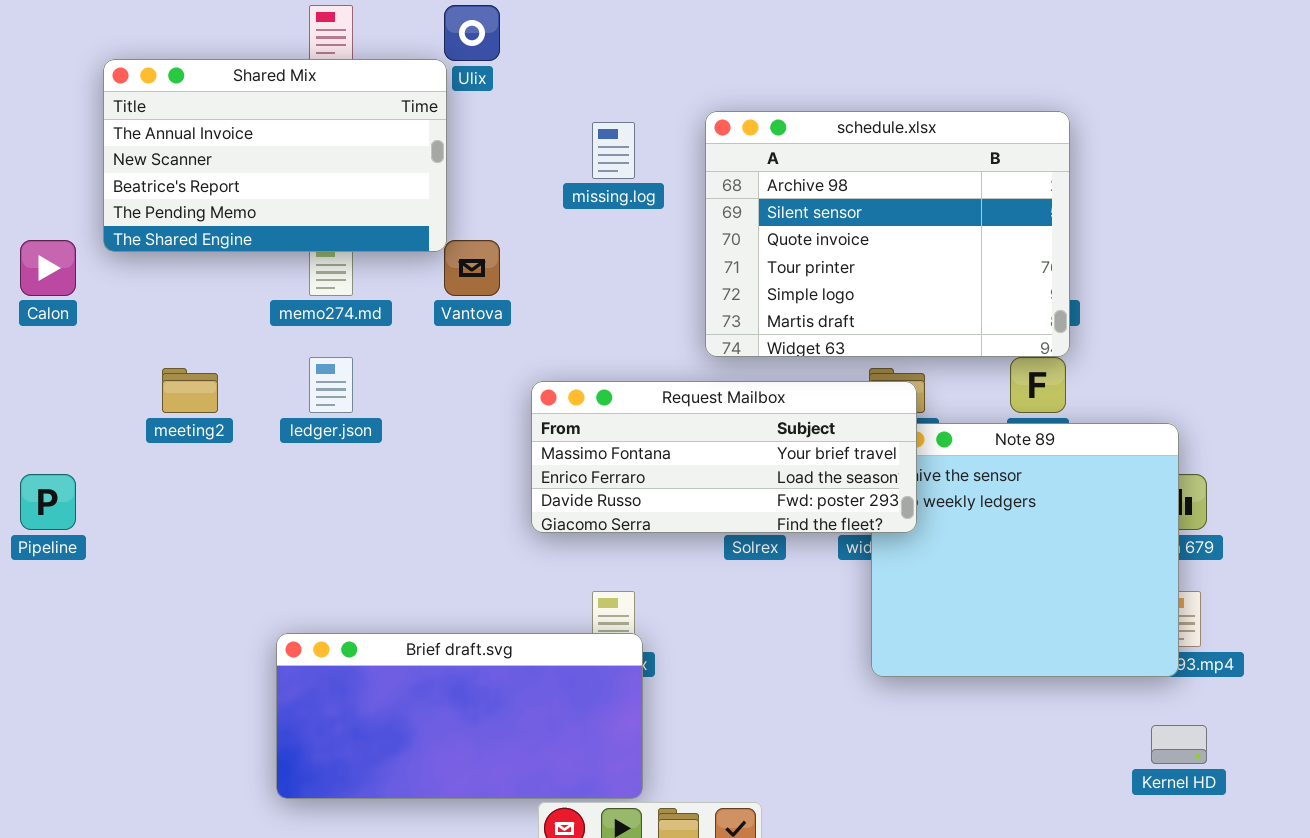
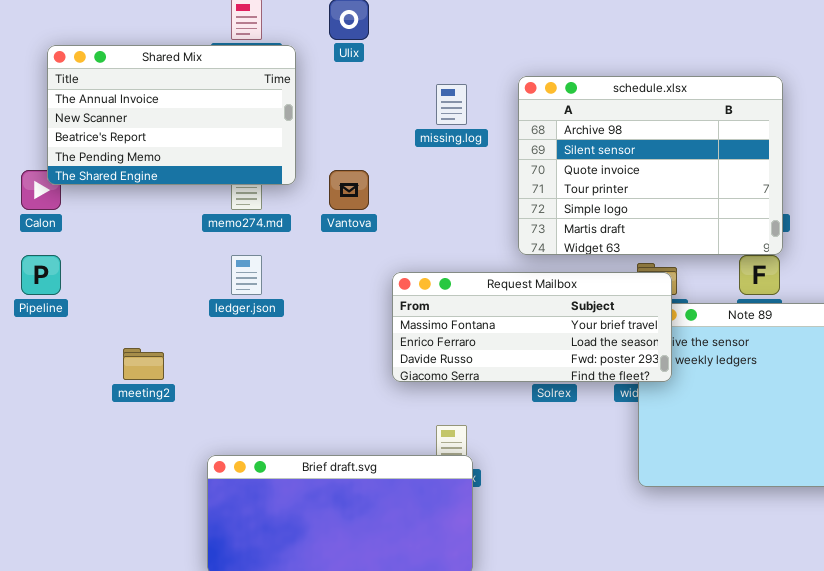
Shared Mix: [103,59,447,252] -> [47,45,296,185], moved
meeting2: [162,368,218,413] -> [123,348,164,380], moved
Pipeline: [20,474,76,530] -> [21,255,61,295], moved

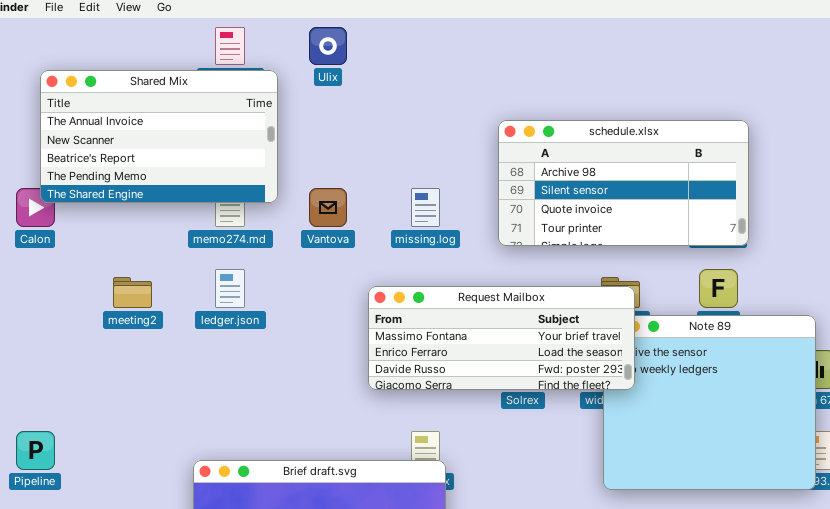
schedule.xlsx: [518,76,783,255] -> [498,120,749,246], moved, resized
missing.log: [436,84,467,125] -> [411,188,440,227], moved
Pipeline: [21,255,61,295] -> [16,431,55,470], moved
meeting2: [123,348,164,380] -> [113,277,152,308], moved

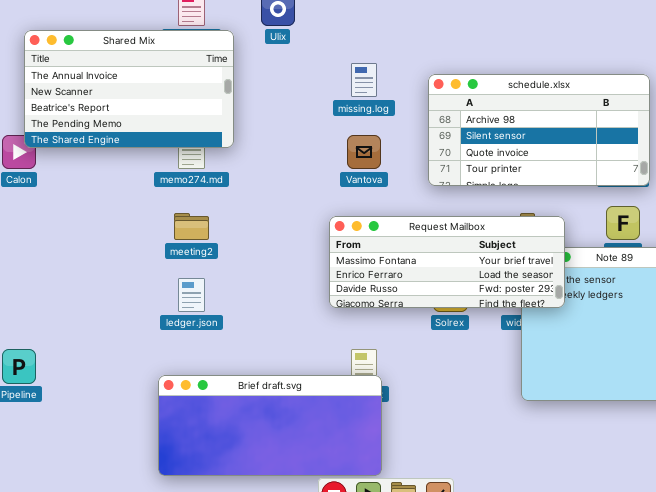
Vantova: [309,188,347,227] -> [347,135,381,169], moved
missing.log: [411,188,440,227] -> [351,63,377,97], moved
ledger.json: [215,269,245,308] -> [178,278,205,312], moved
meeting2: [113,277,152,308] -> [174,213,209,240], moved
Request Mailbox: [368,286,635,390] -> [329,216,565,308], moved

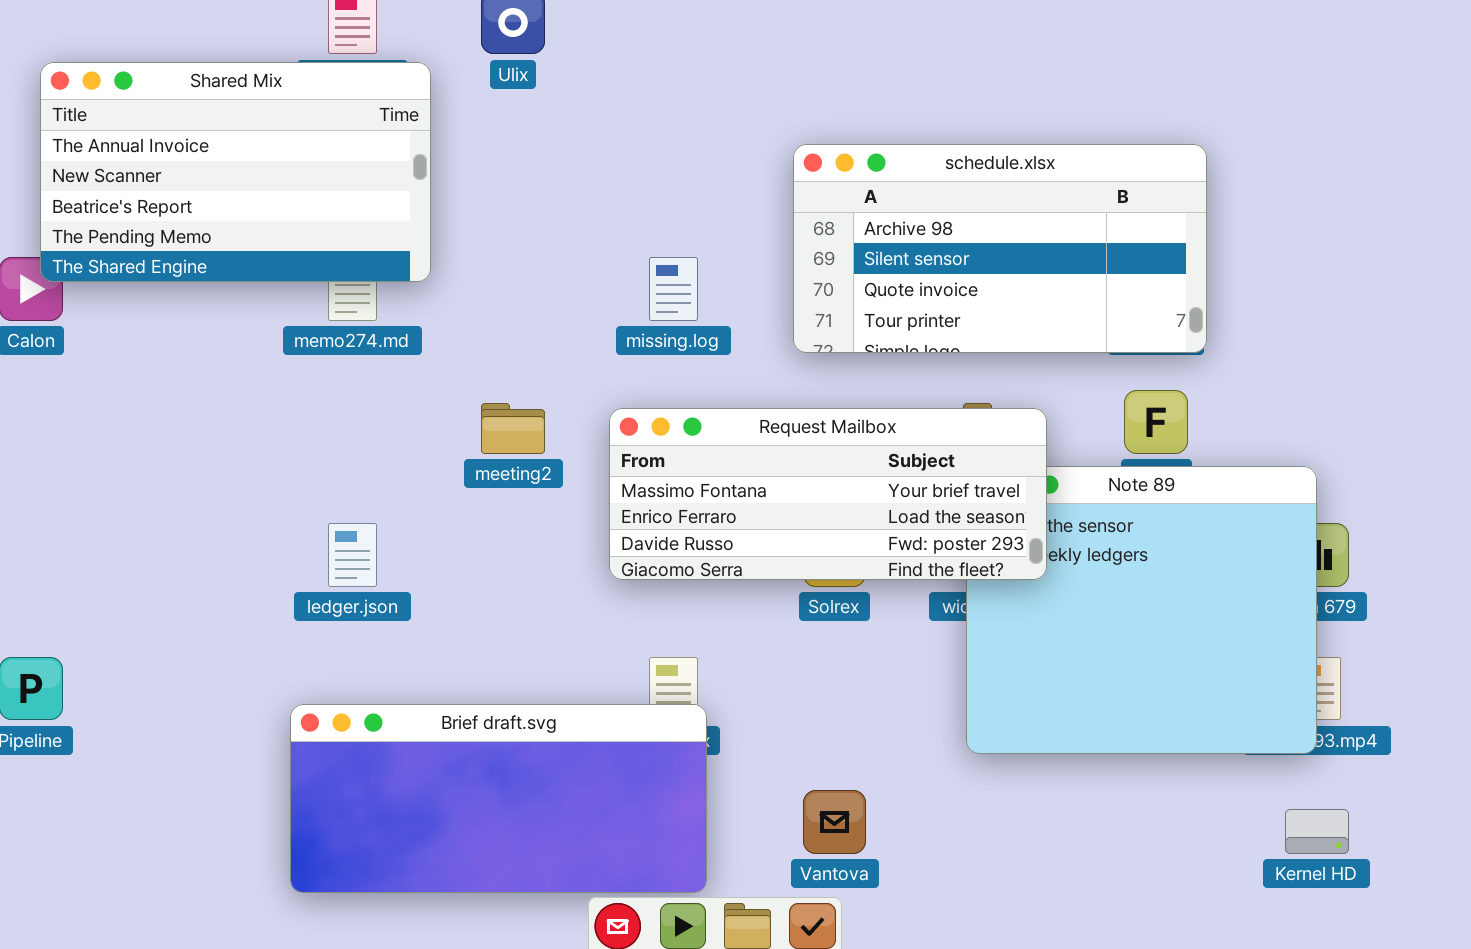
missing.log: [351,63,377,97] -> [649,257,698,321], moved
Vantova: [347,135,381,169] -> [803,790,866,854], moved
meeting2: [174,213,209,240] -> [481,403,545,454], moved

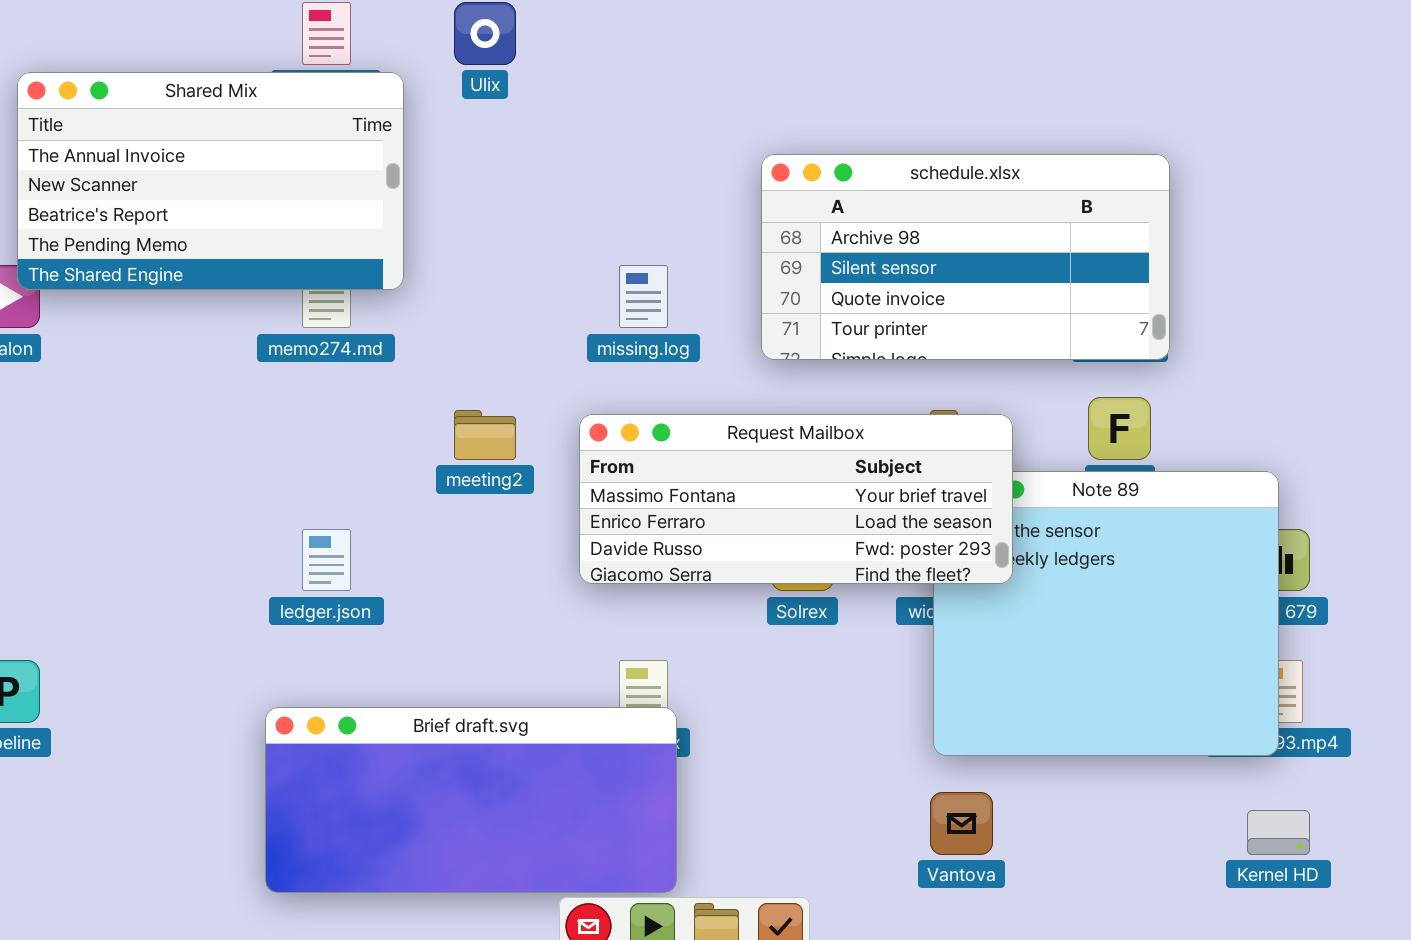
Vantova: [803,790,866,854] -> [930,792,993,855], moved

